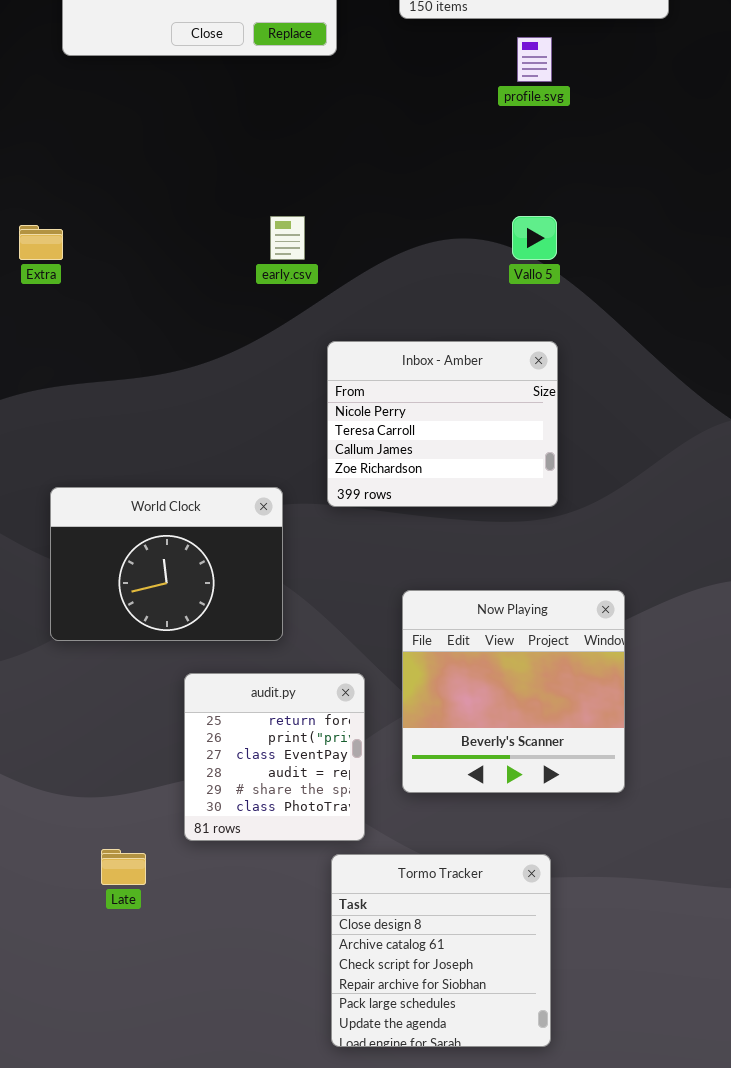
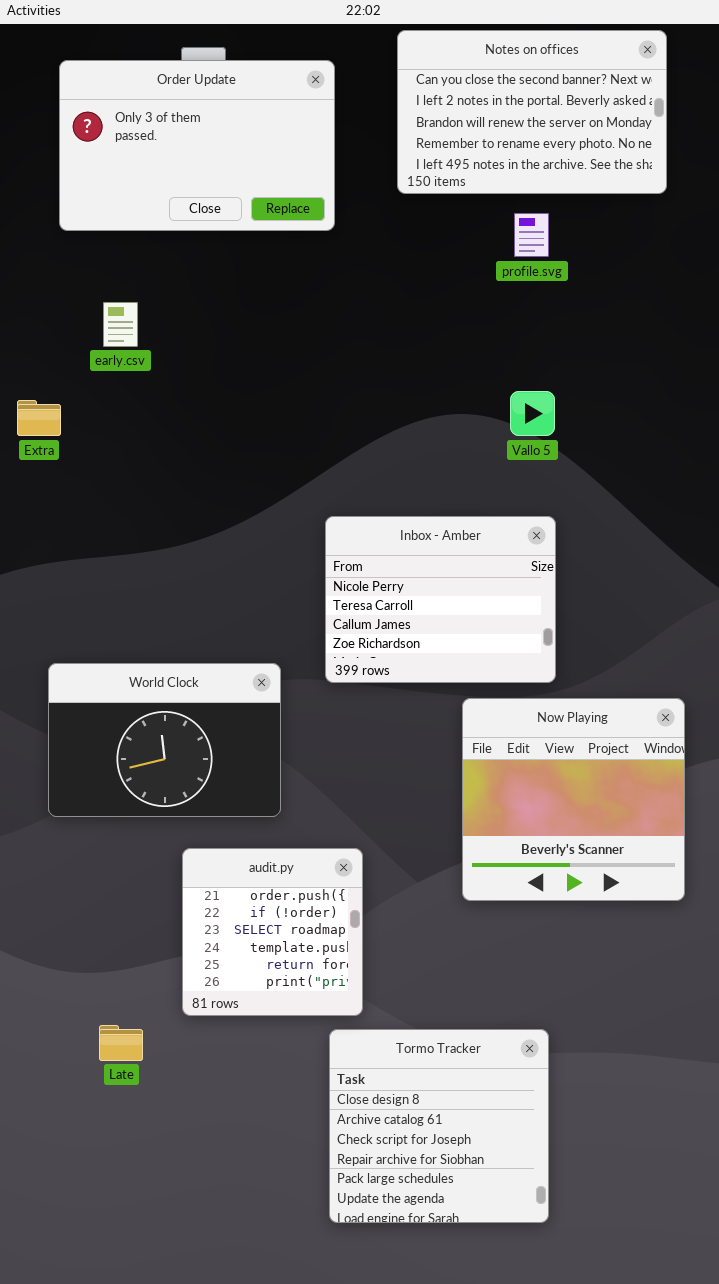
early.csv: [270,216,305,260] -> [103,302,138,347], moved
Now Playing: [402,590,625,793] -> [462,698,685,901], moved
audit.py: [184,673,365,841] -> [182,848,363,1016], scrolled up 4 rows

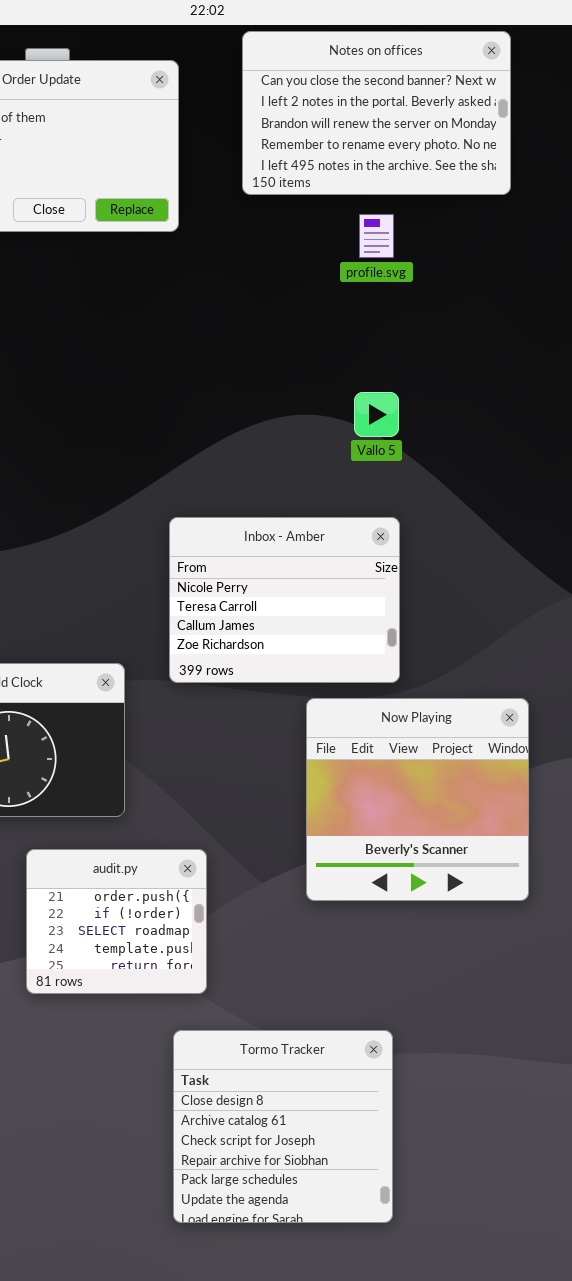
audit.py: [182,848,363,1016] -> [26,849,207,994], resized

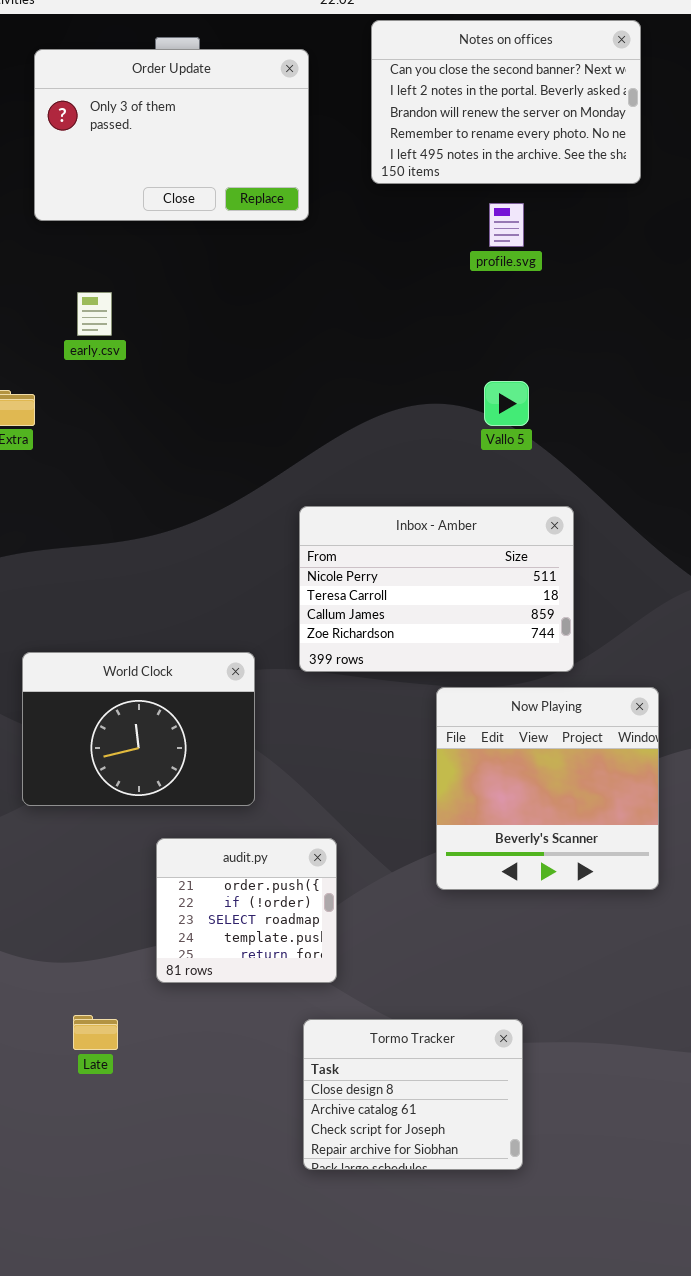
Inbox - Amber: [169,517,400,683] -> [299,506,574,672], resized
Tormo Tracker: [173,1030,393,1223] -> [303,1019,523,1170], resized

